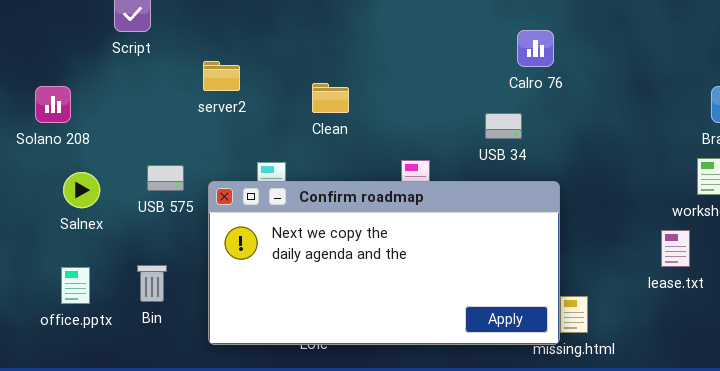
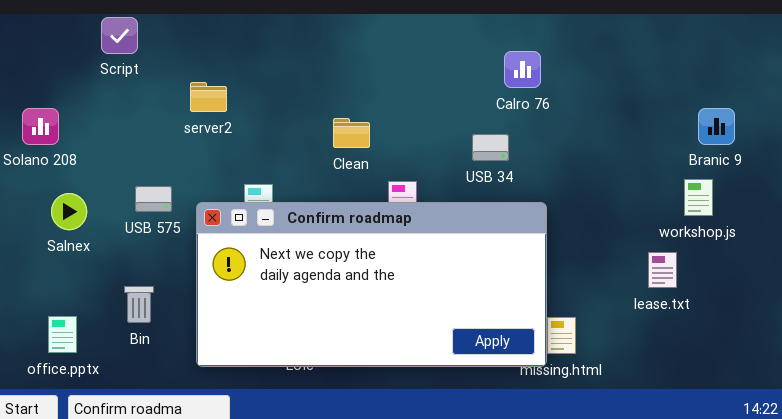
Clean: [312,83,349,113] -> [333,118,370,148], moved
office.pptx: [61,267,90,304] -> [48,316,77,353], moved

